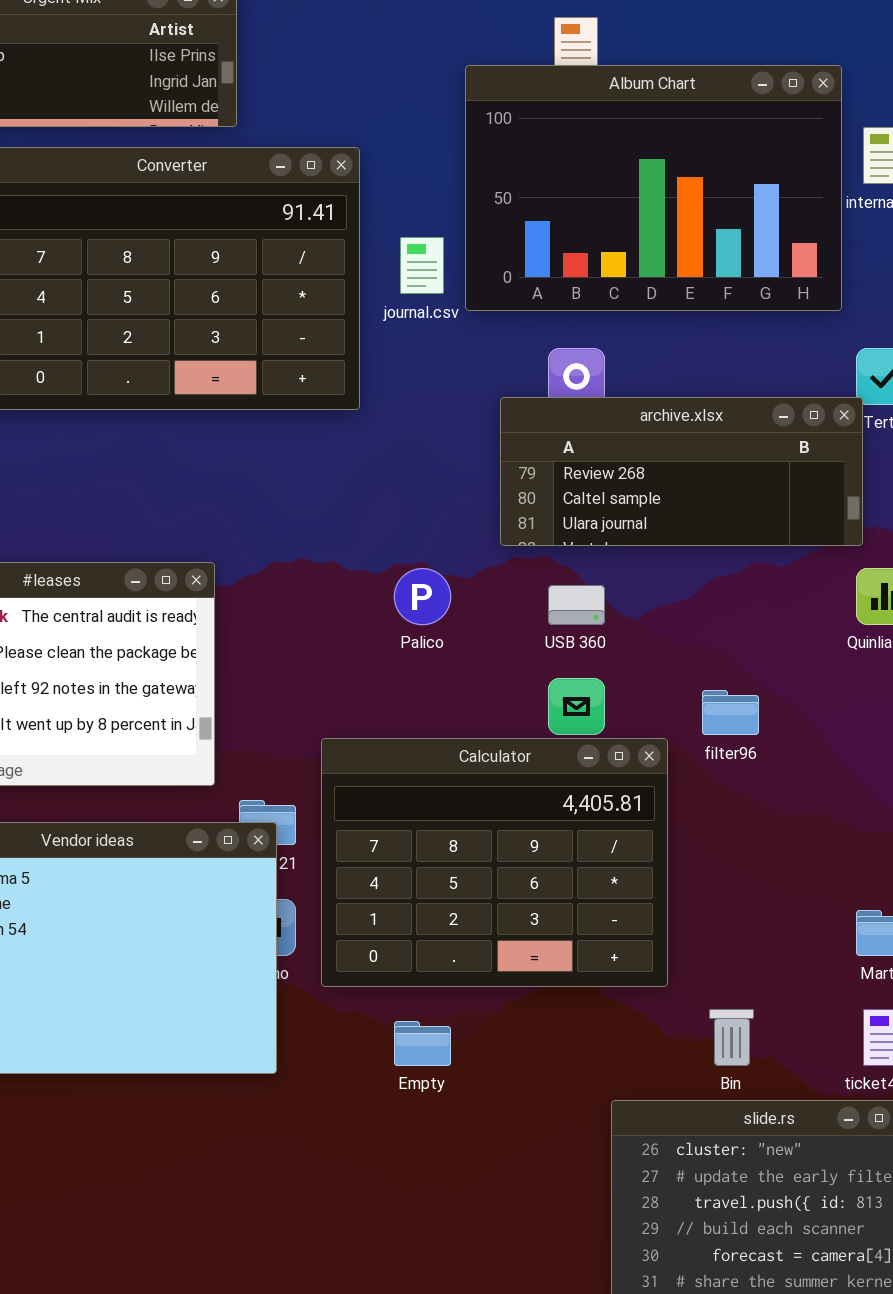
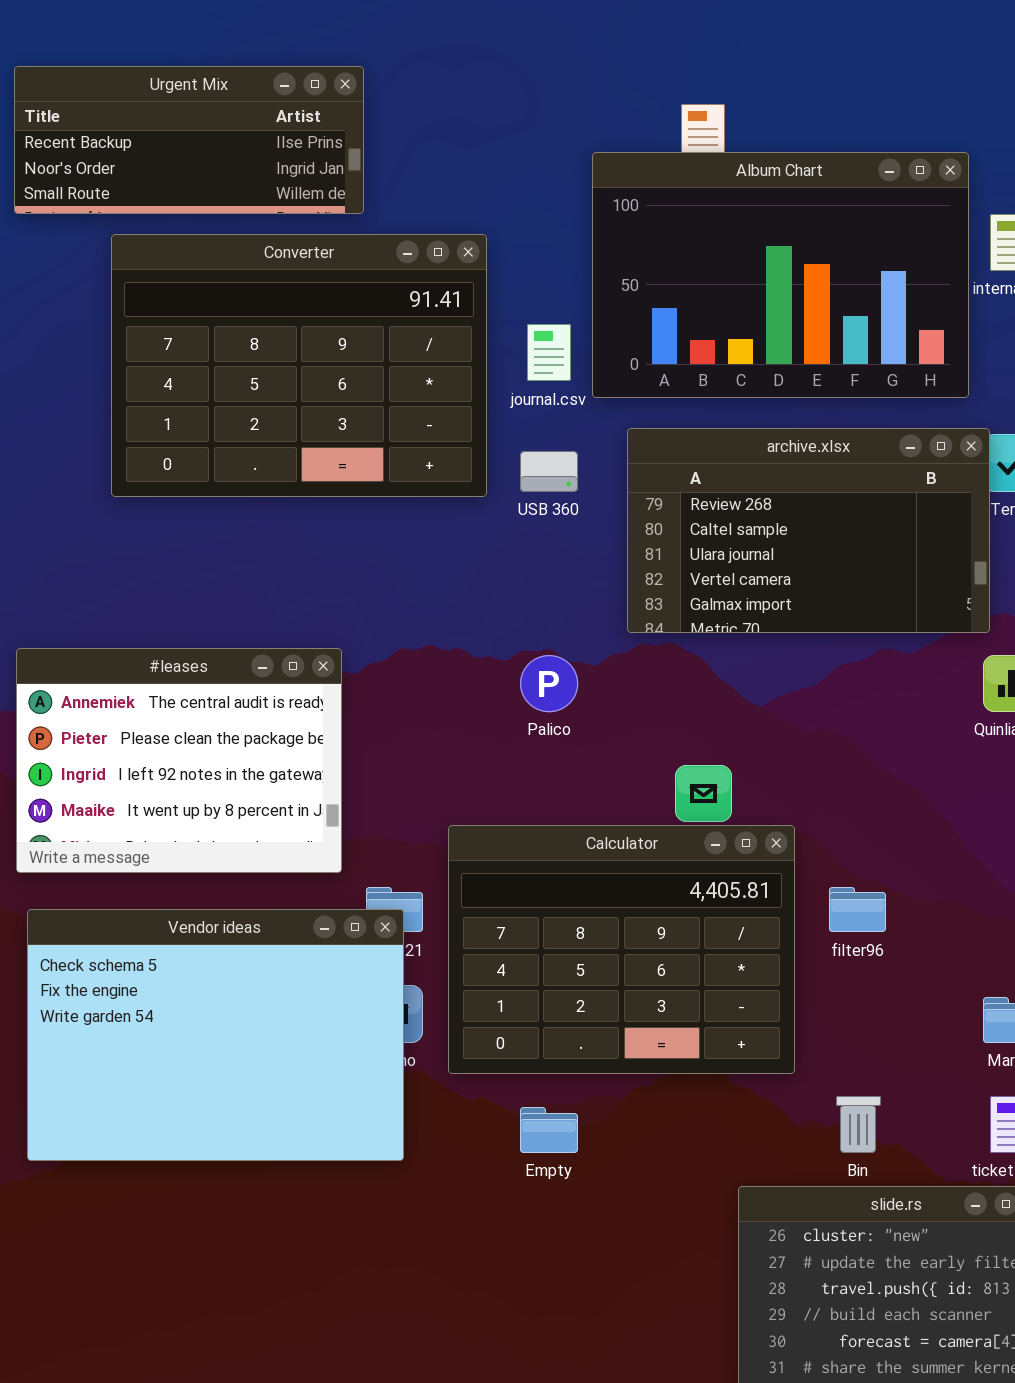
archive.xlsx: [500,397,863,546] -> [627,428,990,633], resized
USB 360: [548,585,605,625] -> [520,451,578,492], moved
filter96: [702,690,759,735] -> [829,887,886,932], moved

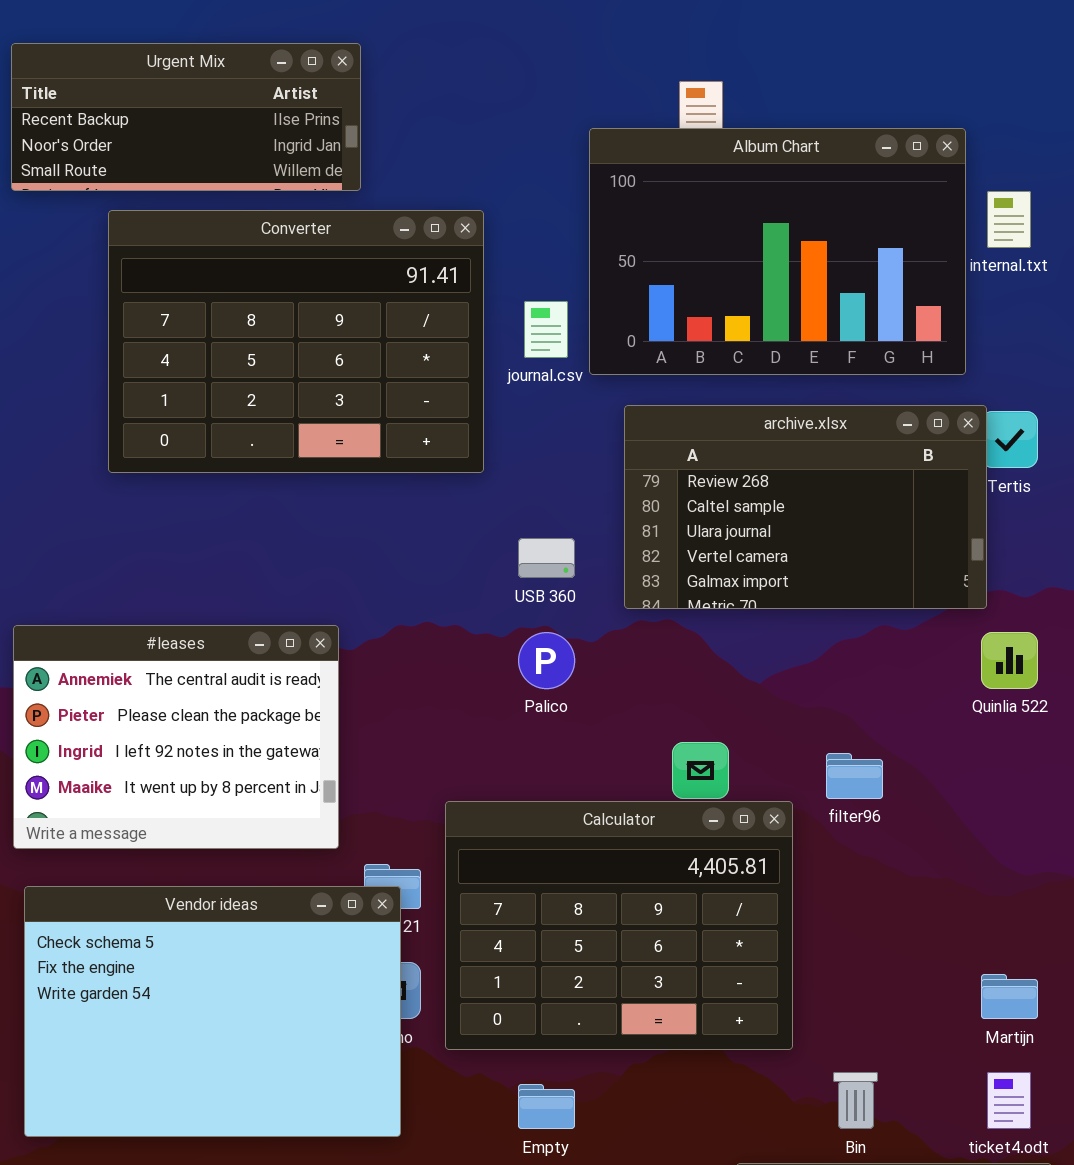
USB 360: [520,451,578,492] -> [518,538,575,578], moved
filter96: [829,887,886,932] -> [826,753,883,799], moved

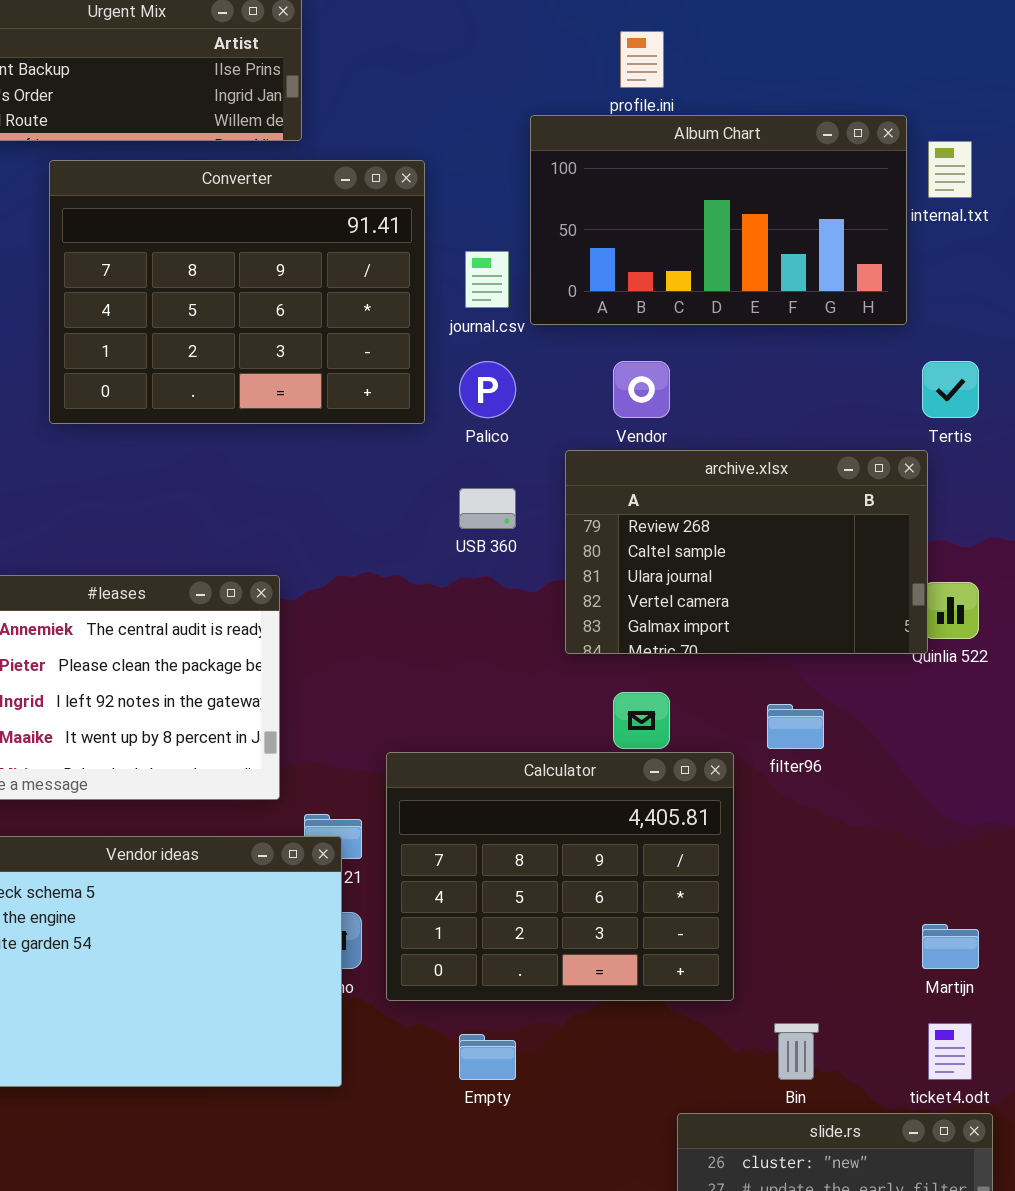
Album Chart: [589,128,966,375] -> [530,115,907,325], resized
archive.xlsx: [624,405,987,609] -> [565,450,928,654], moved
Palico: [518,632,575,689] -> [459,361,516,418], moved

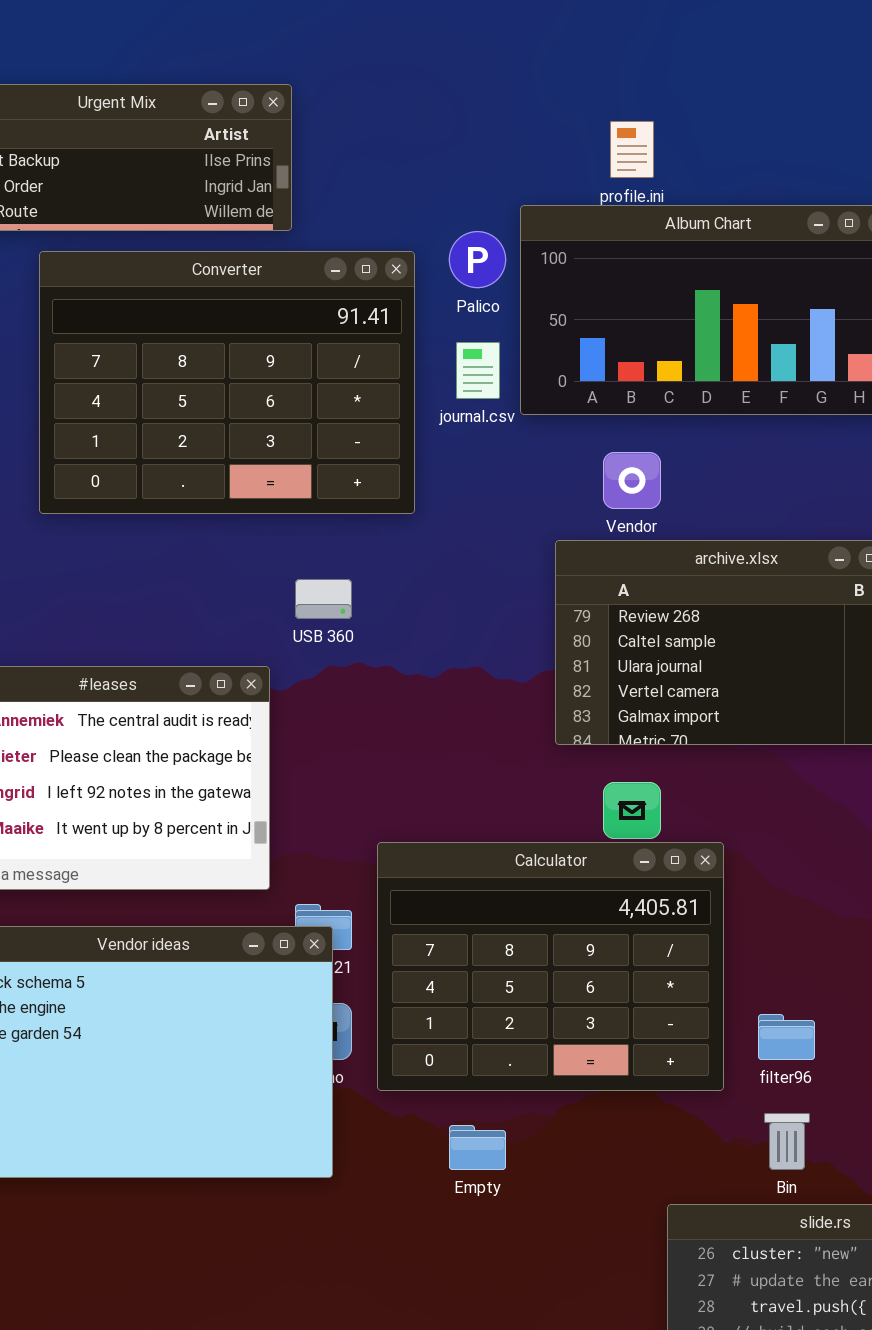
Palico: [459,361,516,418] -> [449,231,506,288], moved
USB 360: [459,488,516,529] -> [295,579,352,619], moved
filter96: [767,704,824,749] -> [758,1014,815,1060], moved

